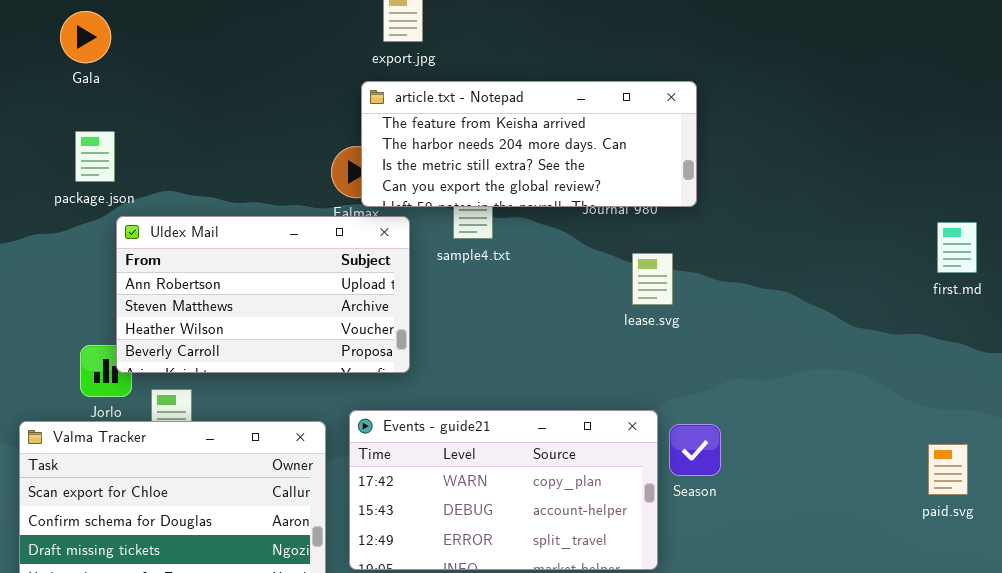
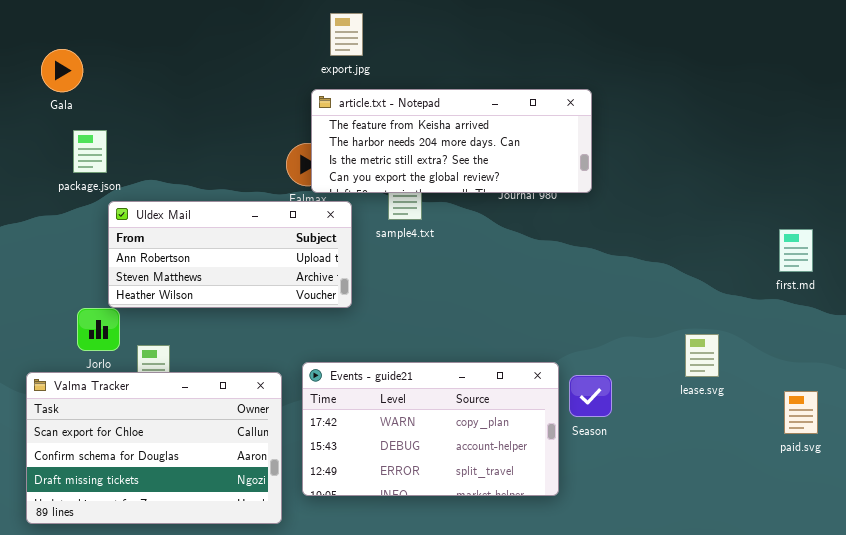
Gala: [60,11,111,63] -> [41,49,83,92], moved
Uldex Mail: [116,216,410,373] -> [108,201,352,308], resized
first.md: [937,222,977,273] -> [779,229,813,272], moved
lease.svg: [632,253,673,305] -> [685,334,719,377], moved

